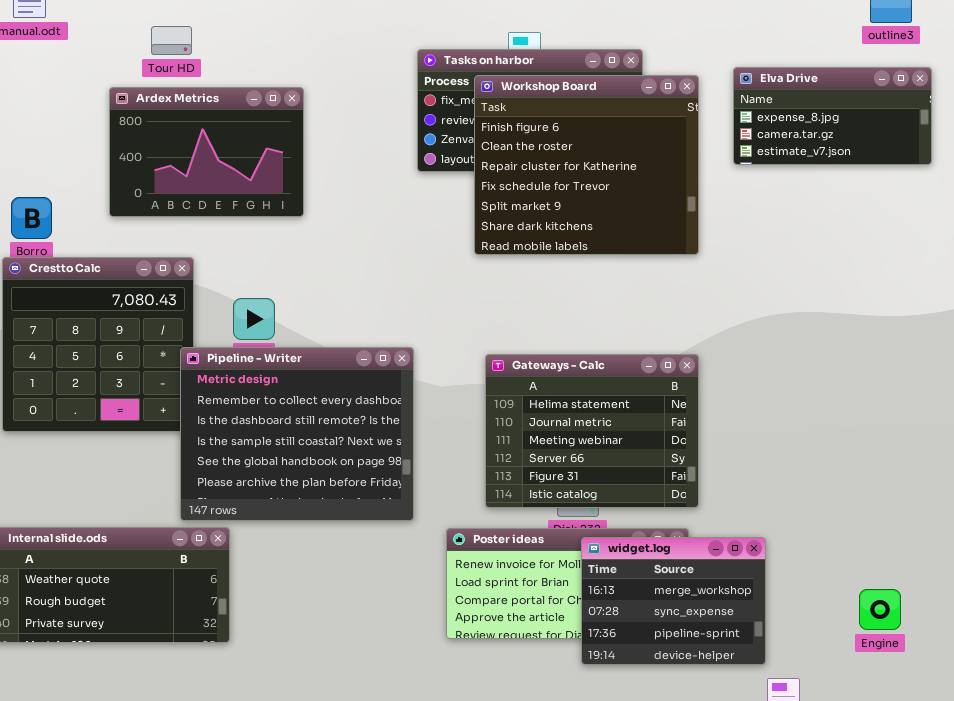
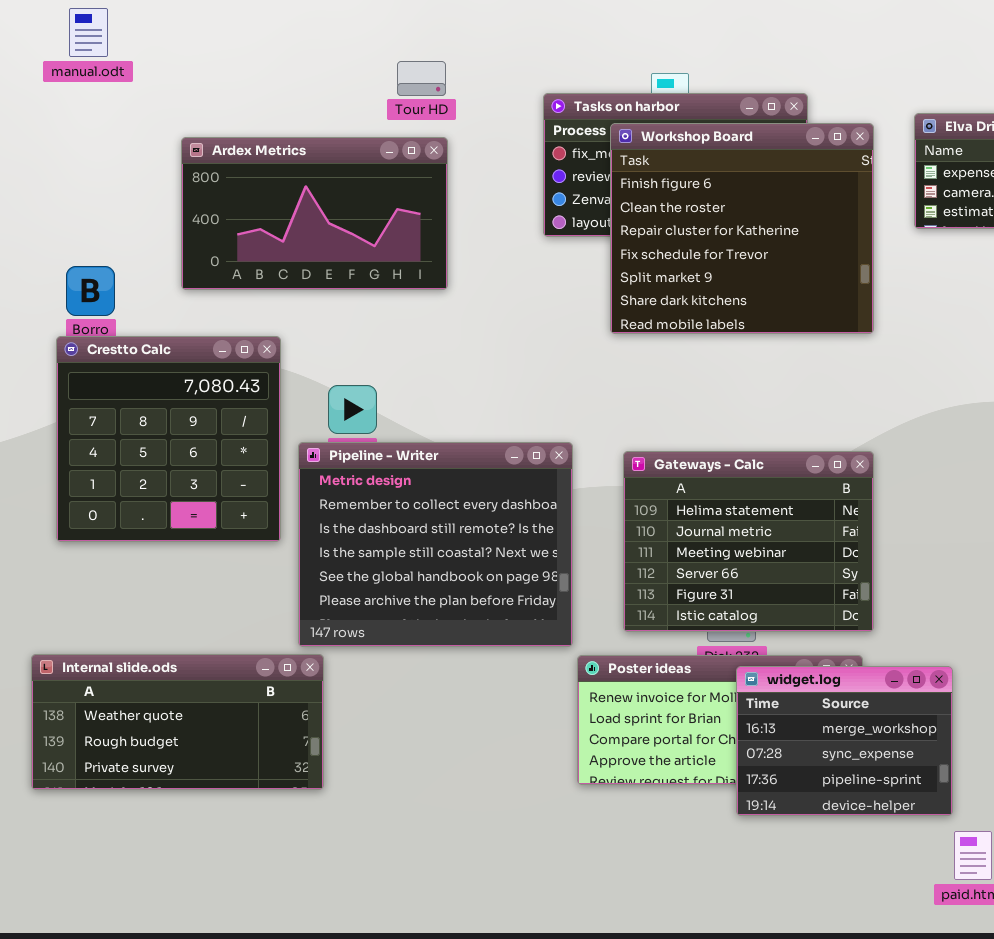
Tour HD: [151,26,192,55] -> [397,61,446,96], moved
Ardex Metrics: [109,87,304,217] -> [181,137,448,290], resized
Pipeline - Writer: [180,347,414,521] -> [298,442,573,647], moved

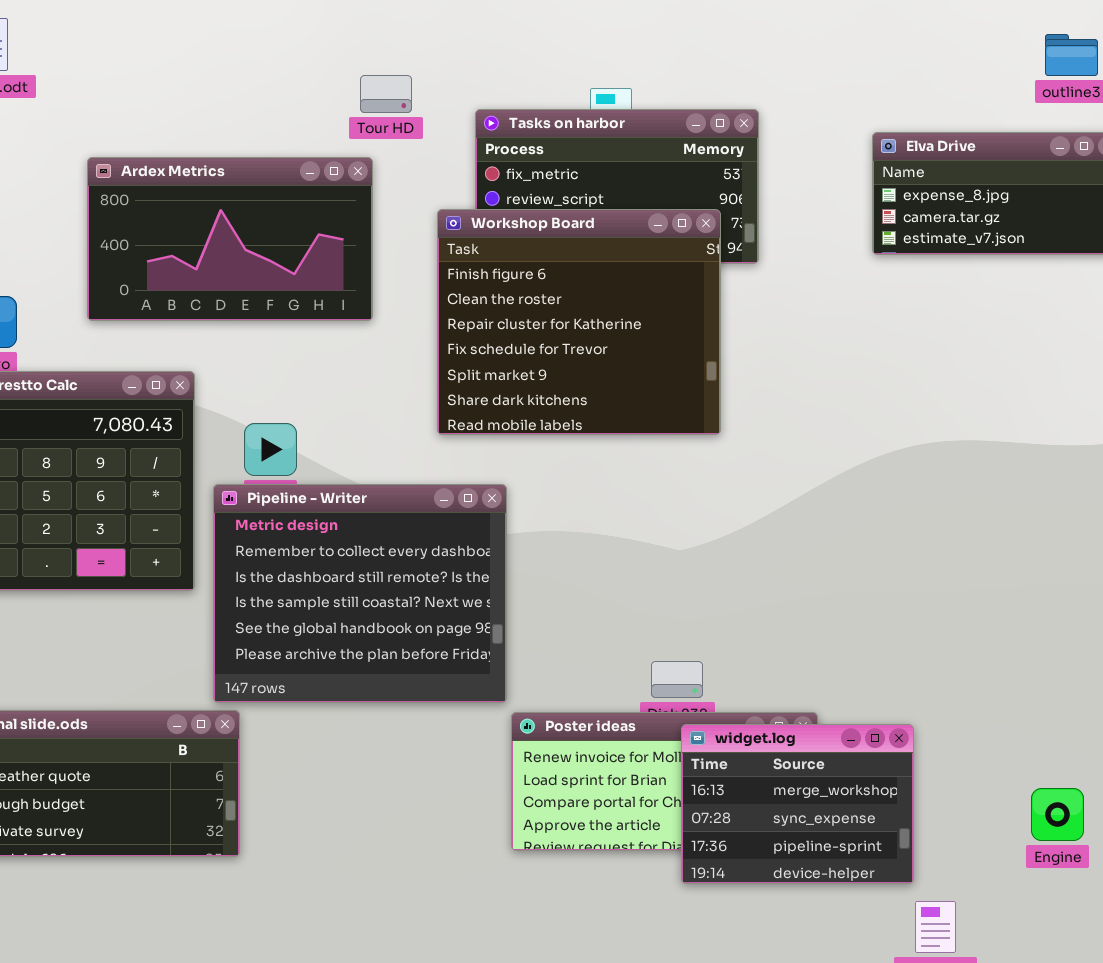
Tour HD: [397,61,446,96] -> [360,75,412,113], moved
Workshop Board: [610,123,874,334] -> [437,209,721,435], moved
Gateways - Calc: [623,451,874,632] -> none, closed

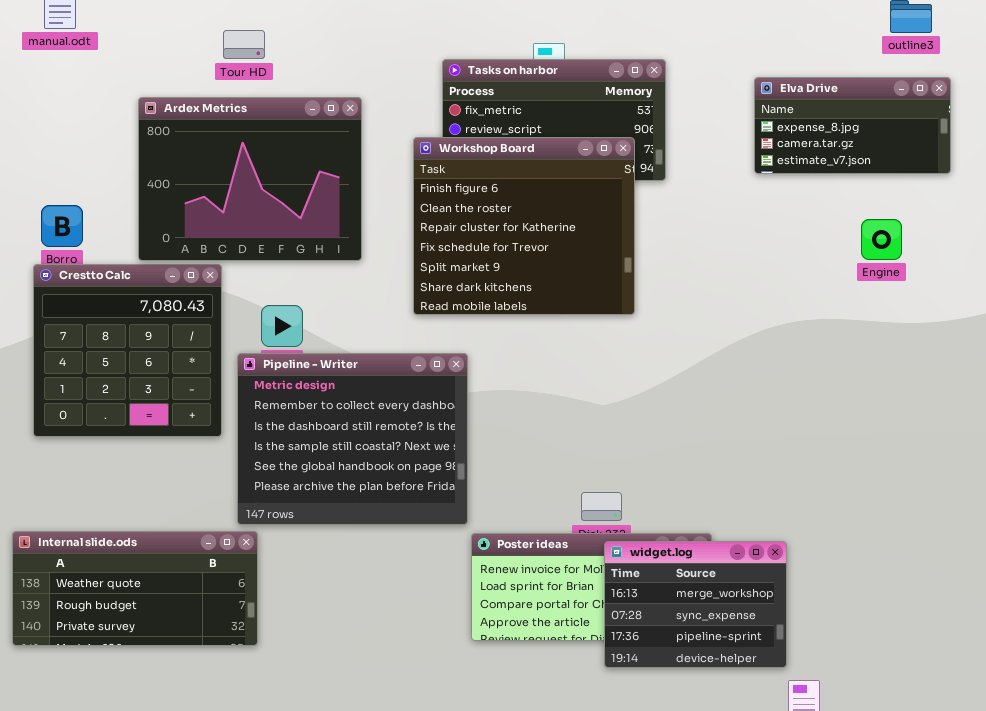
Tour HD: [360,75,412,113] -> [223,30,265,59], moved
Ardex Metrics: [87,157,373,321] -> [138,97,362,261], resized
Engine: [1031,788,1084,841] -> [861,219,902,260], moved

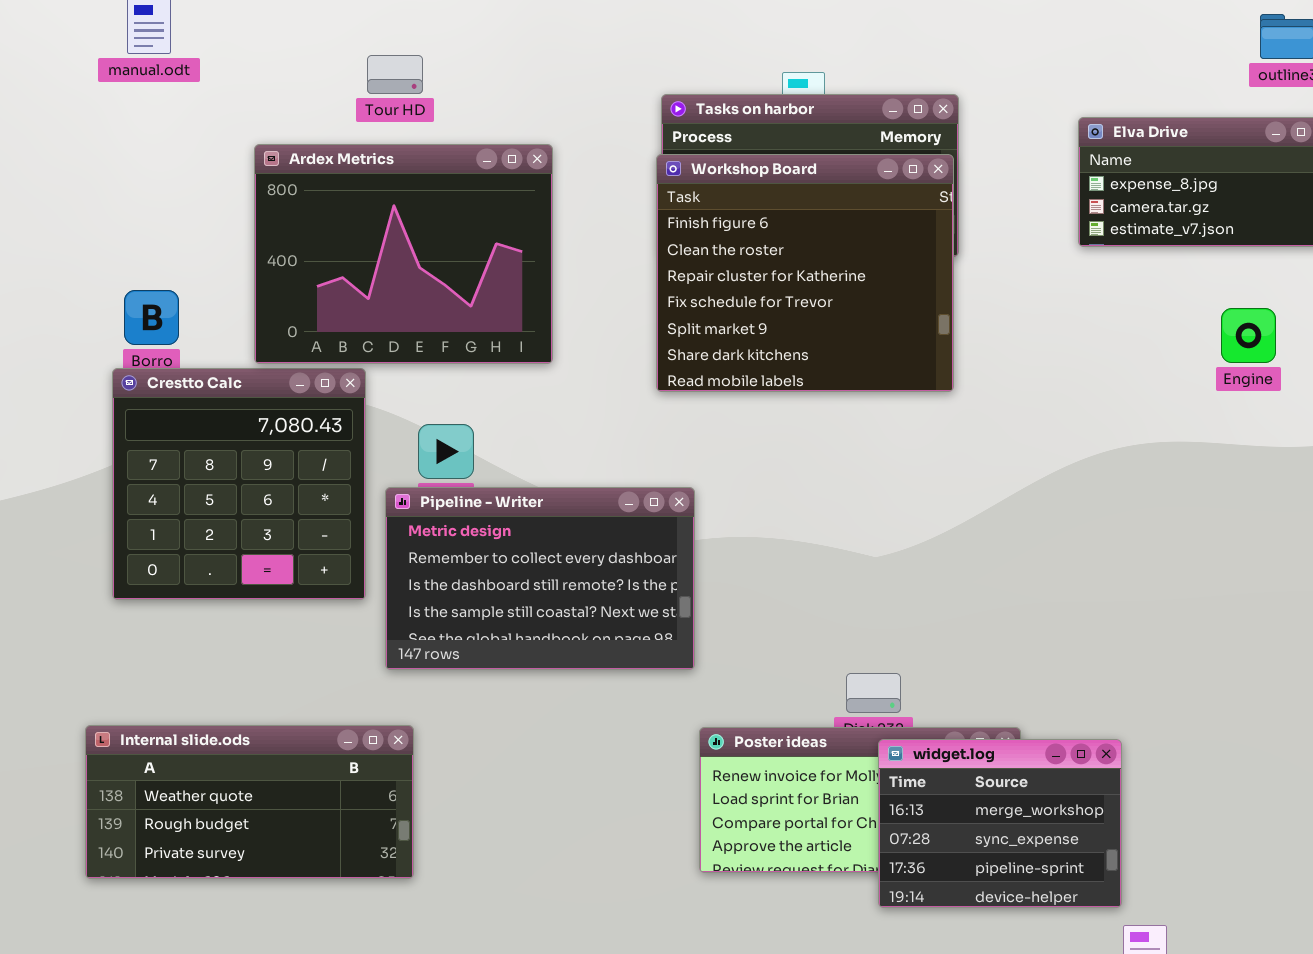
Workshop Board: [413,137,635,315] -> [656,154,954,392], moved
Pipeline - Writer: [237,353,468,525] -> [385,487,695,670], resized

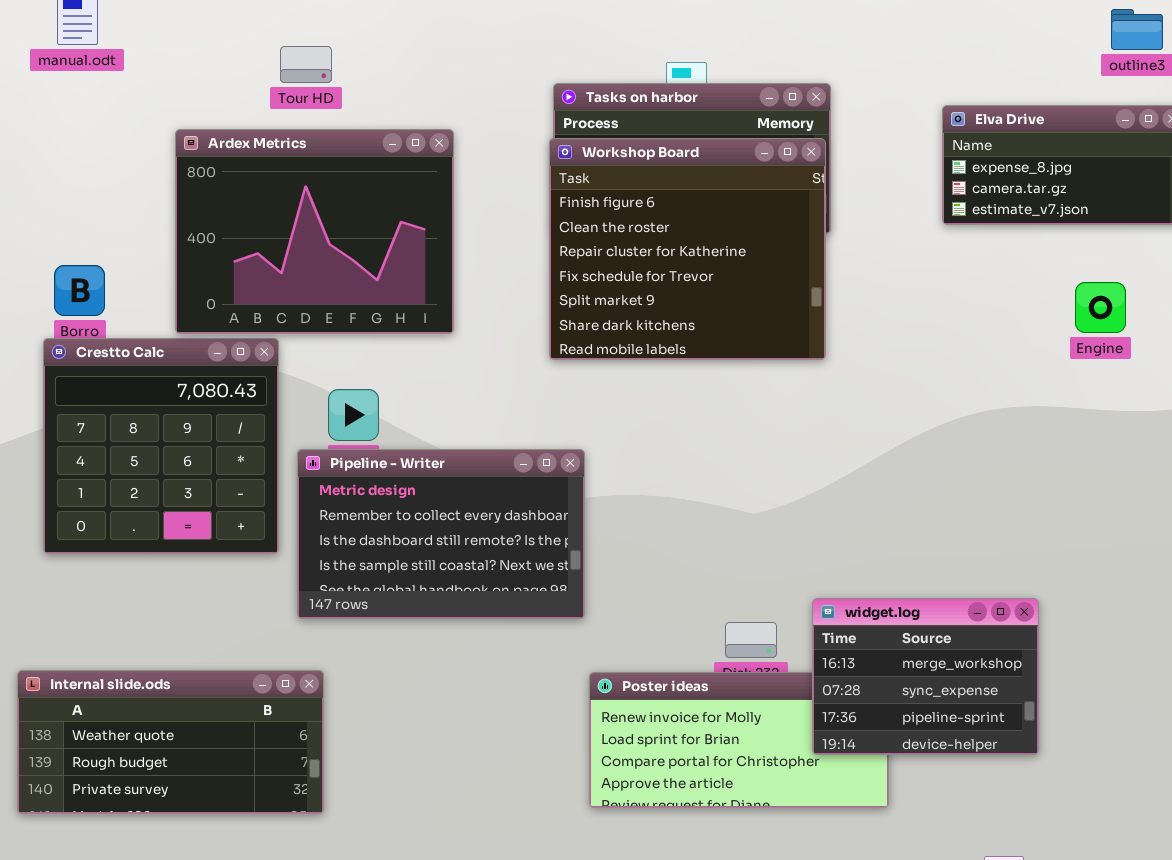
widget.log: [878,739,1122,908] -> [812,598,1039,755], moved

